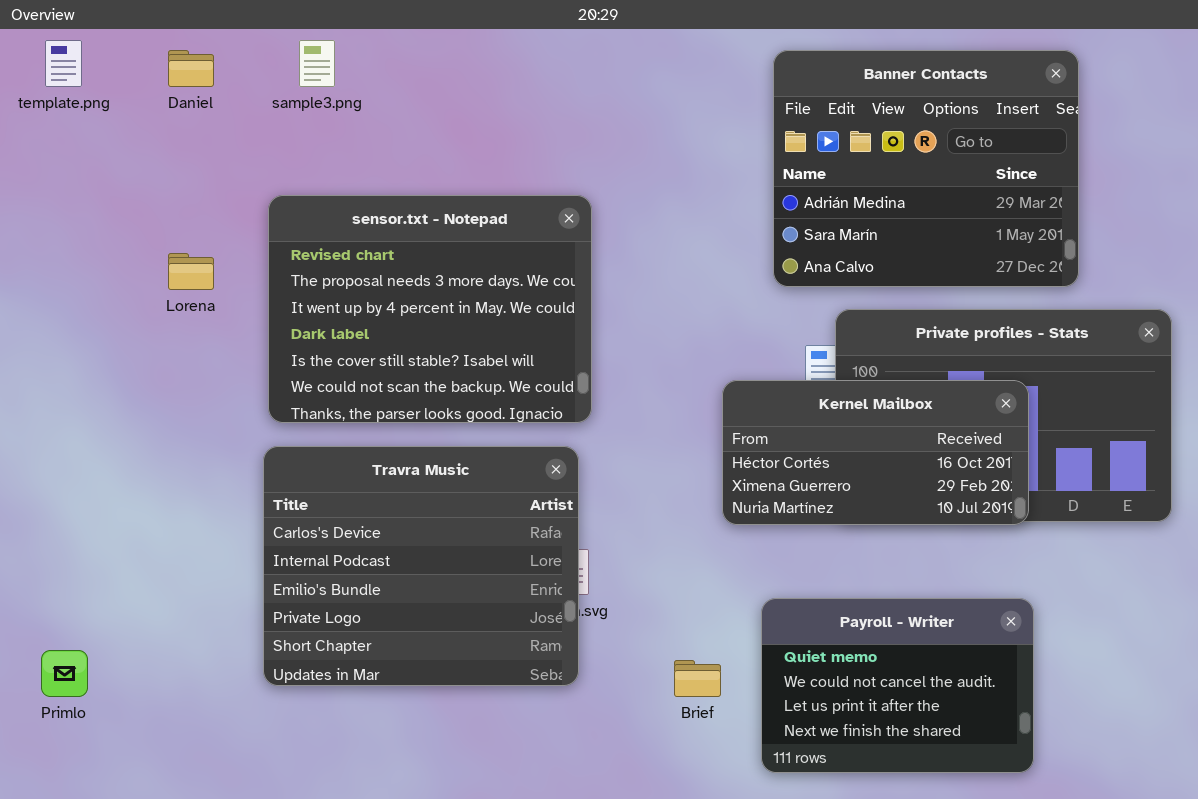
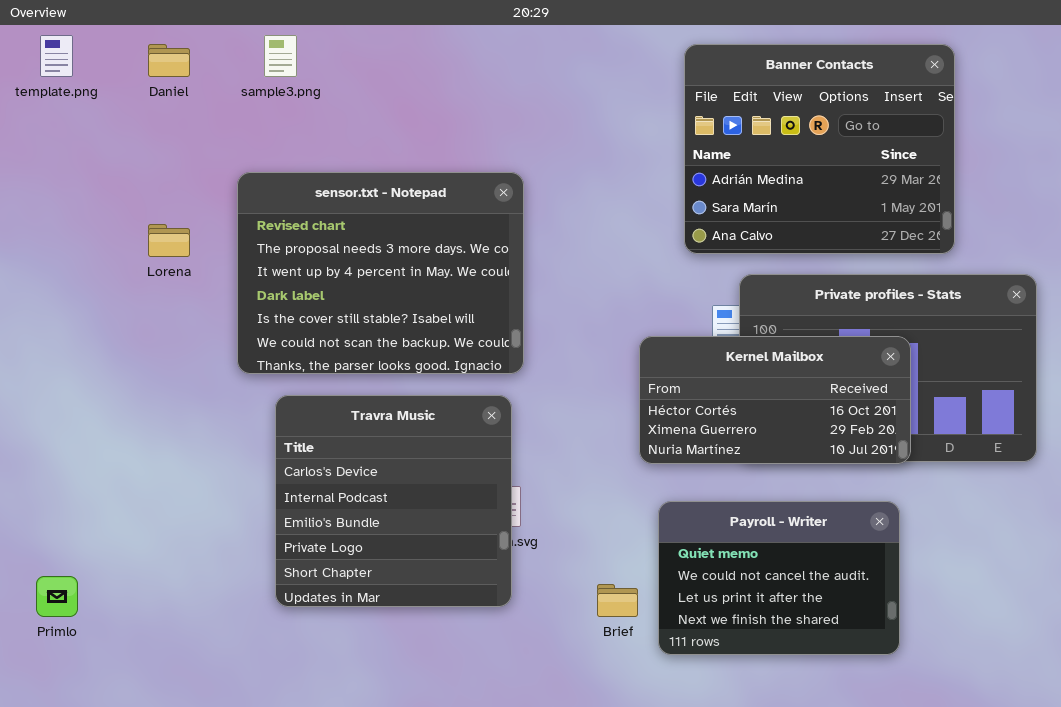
Travra Music: [263,446,579,686] -> [275,395,512,607], resized
Payroll - Writer: [761,598,1034,773] -> [658,501,900,655], moved

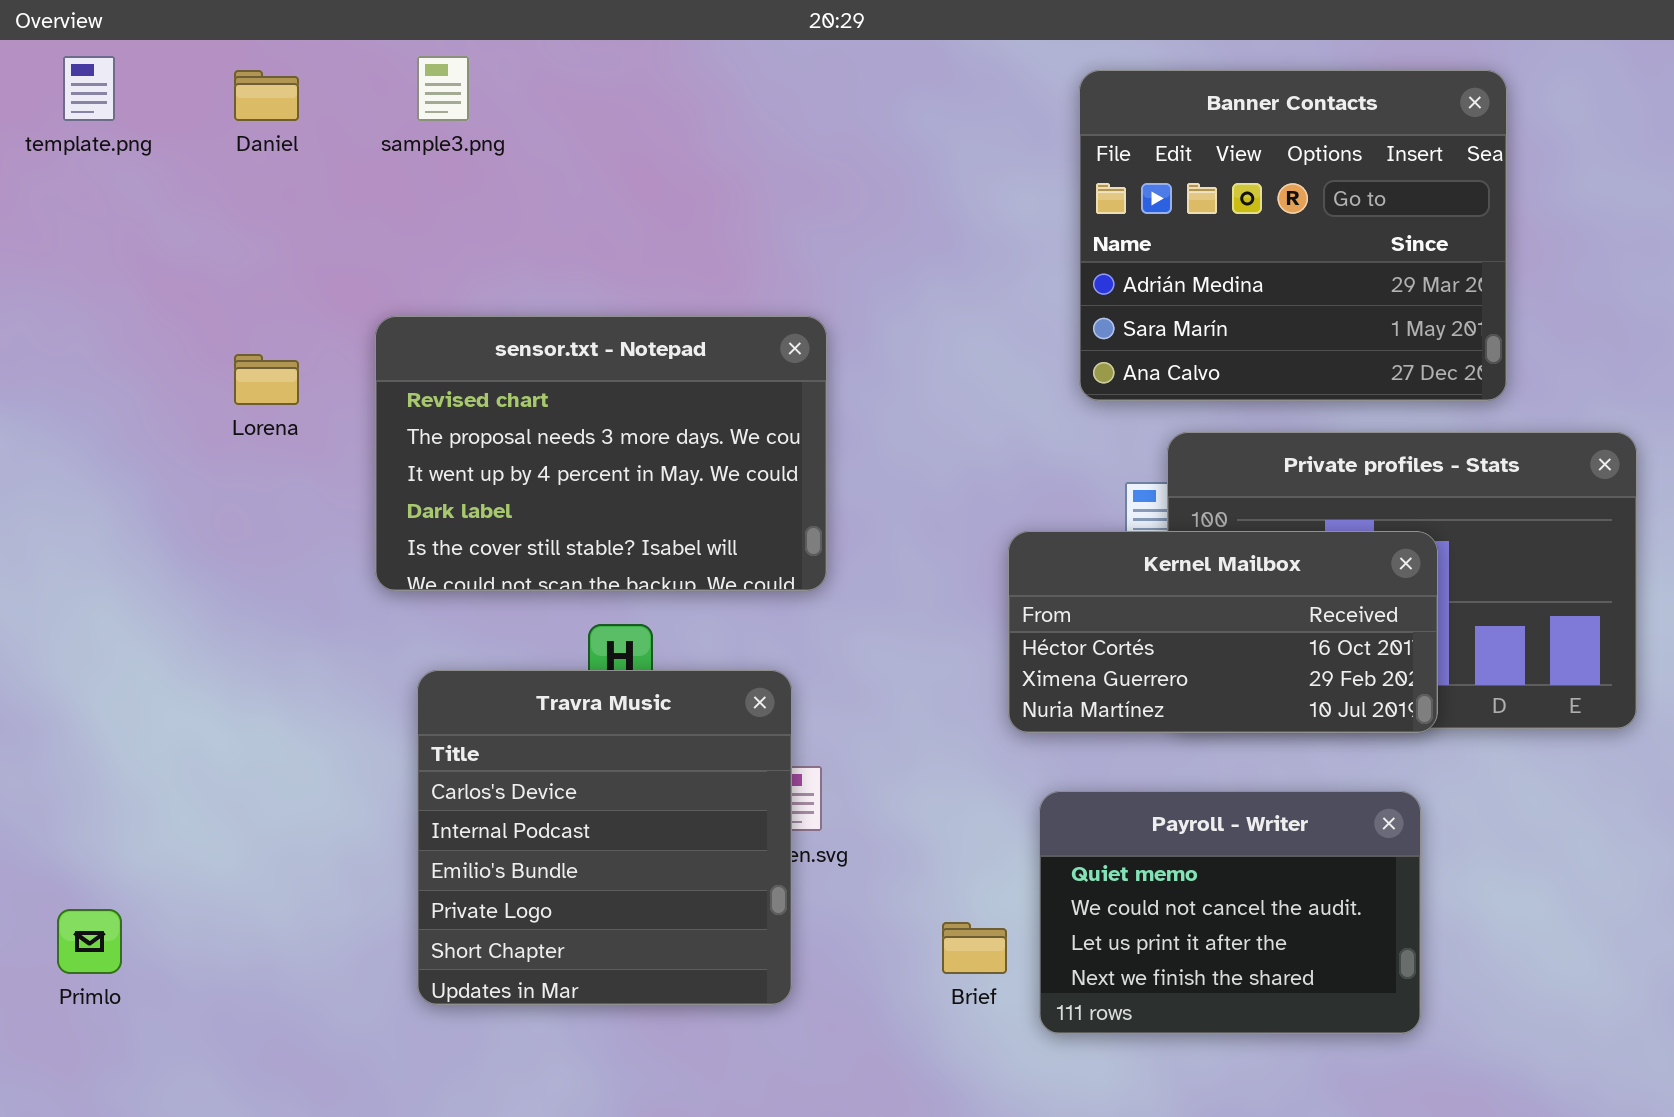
sensor.txt - Notepad: [237,172,524,374] -> [375,316,827,591], resized
Travra Music: [275,395,512,607] -> [417,670,792,1005], moved

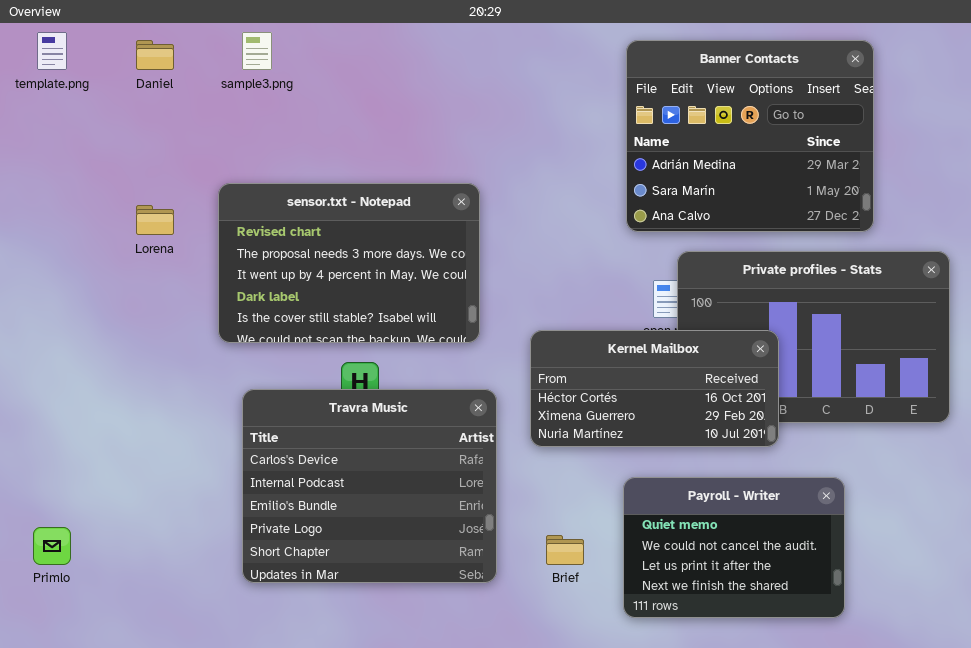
Kernel Mailbox: [1008,531,1438,733] -> [530,330,779,447], moved
Travra Music: [417,670,792,1005] -> [242,389,497,583], resized
Payroll - Writer: [1039,791,1421,1034] -> [623,477,845,618], moved

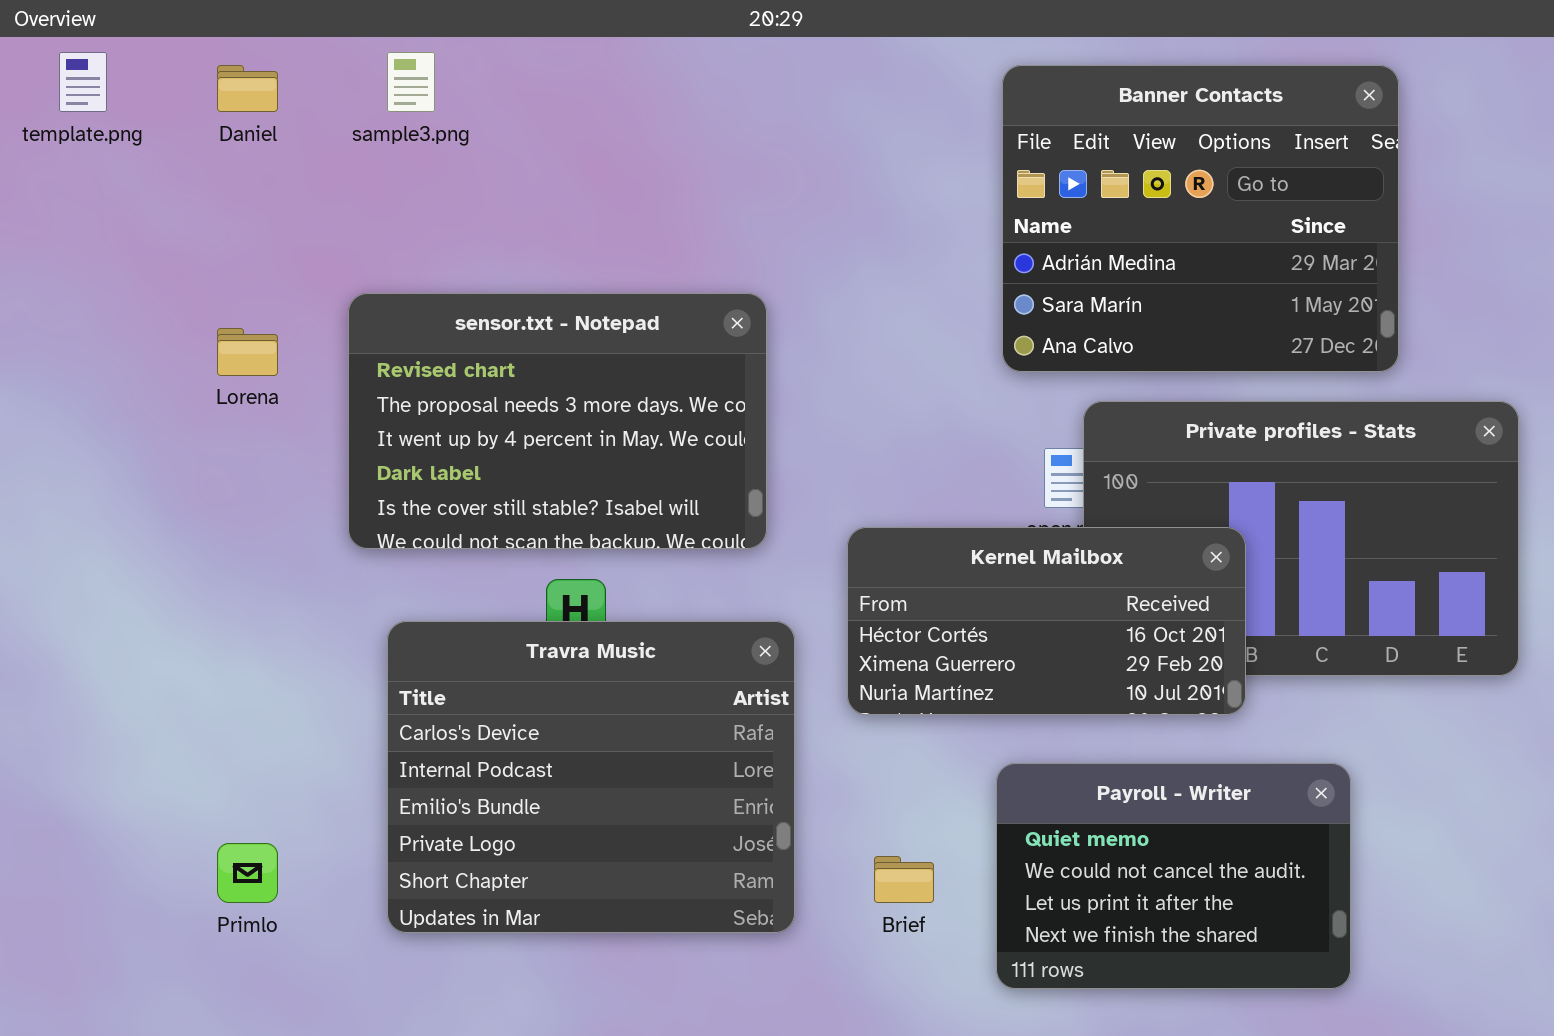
Primlo: [33,527,71,565] -> [217,843,278,903], moved

